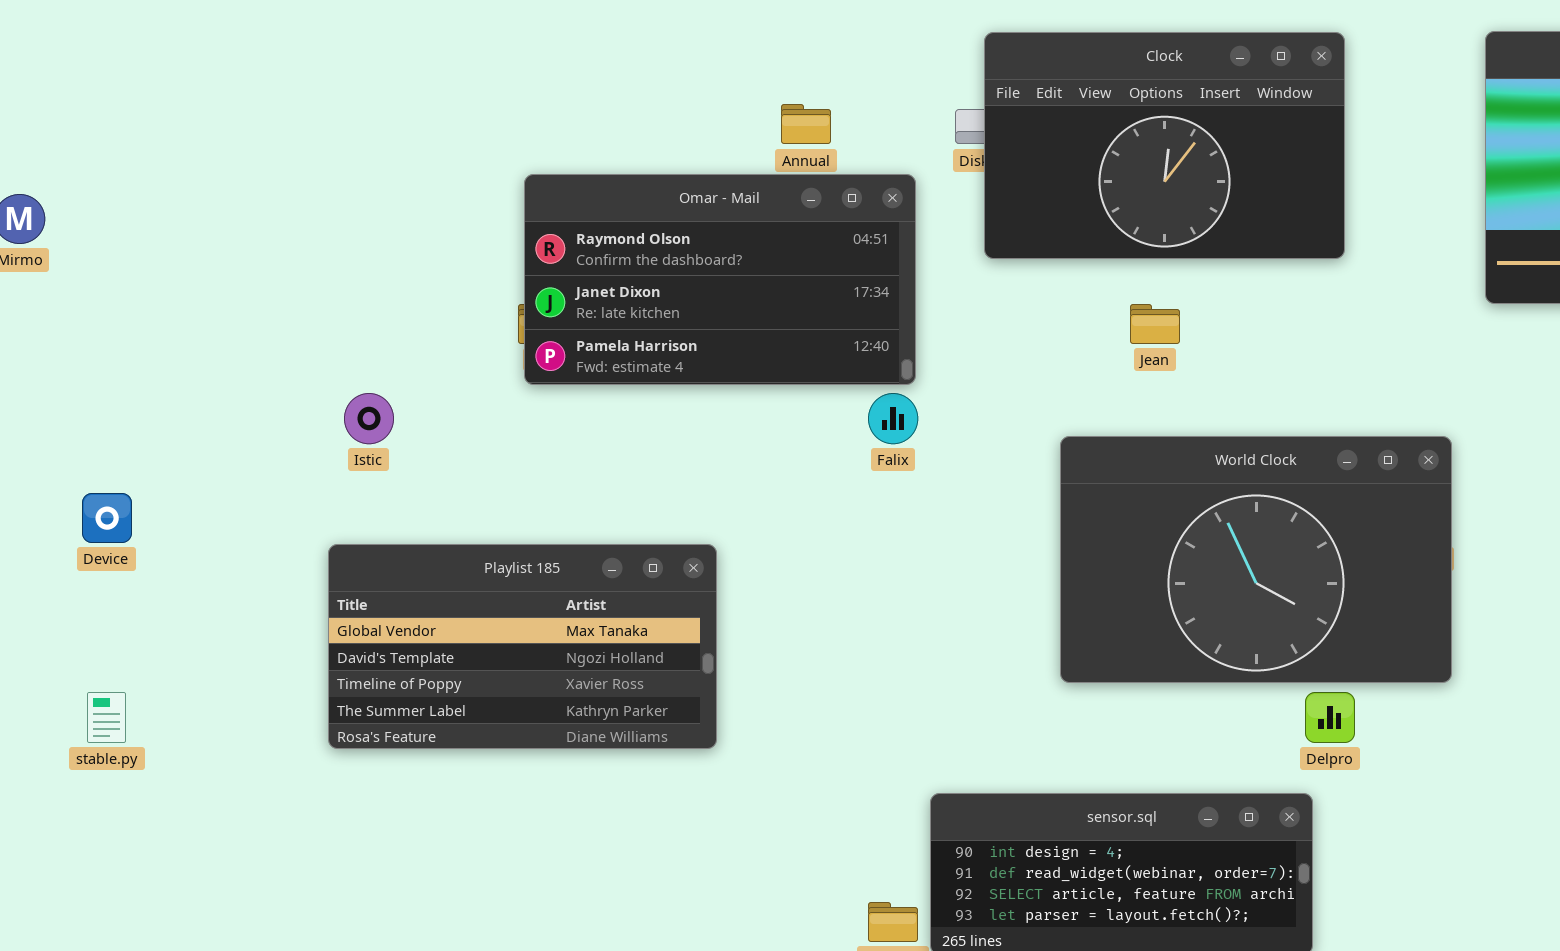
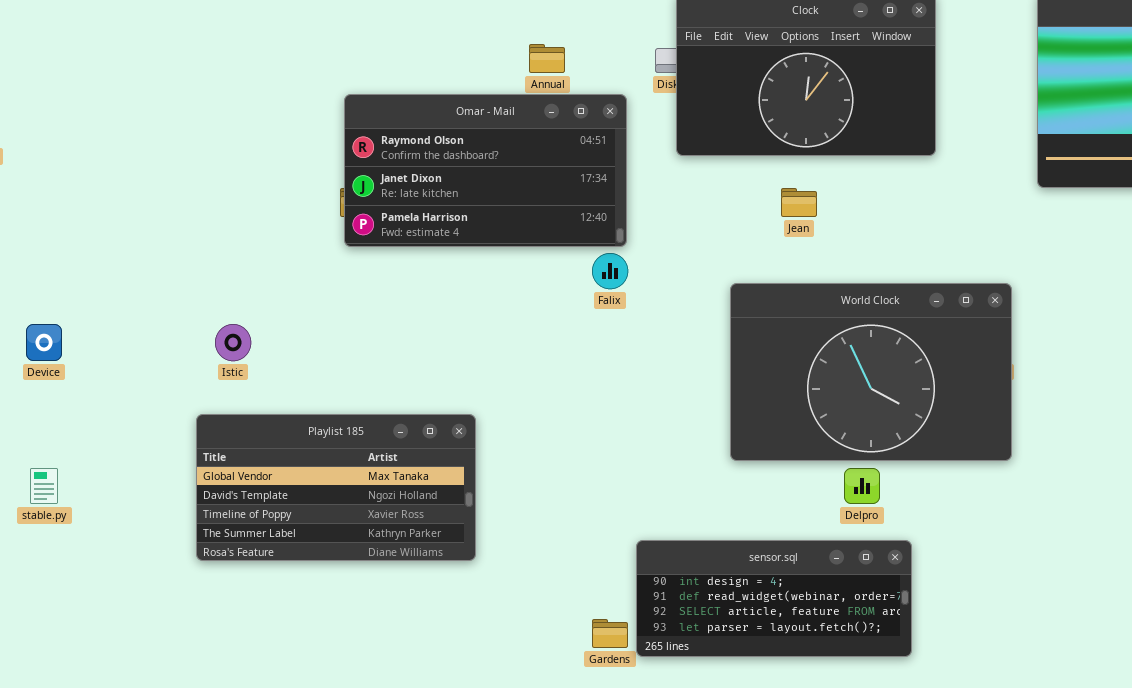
Istic: [344,393,394,444] -> [215,324,251,361], moved
Playlist 185: [328,544,717,749] -> [196,414,476,561], moved
Delpro: [1305,692,1355,743] -> [844,468,880,504], moved

